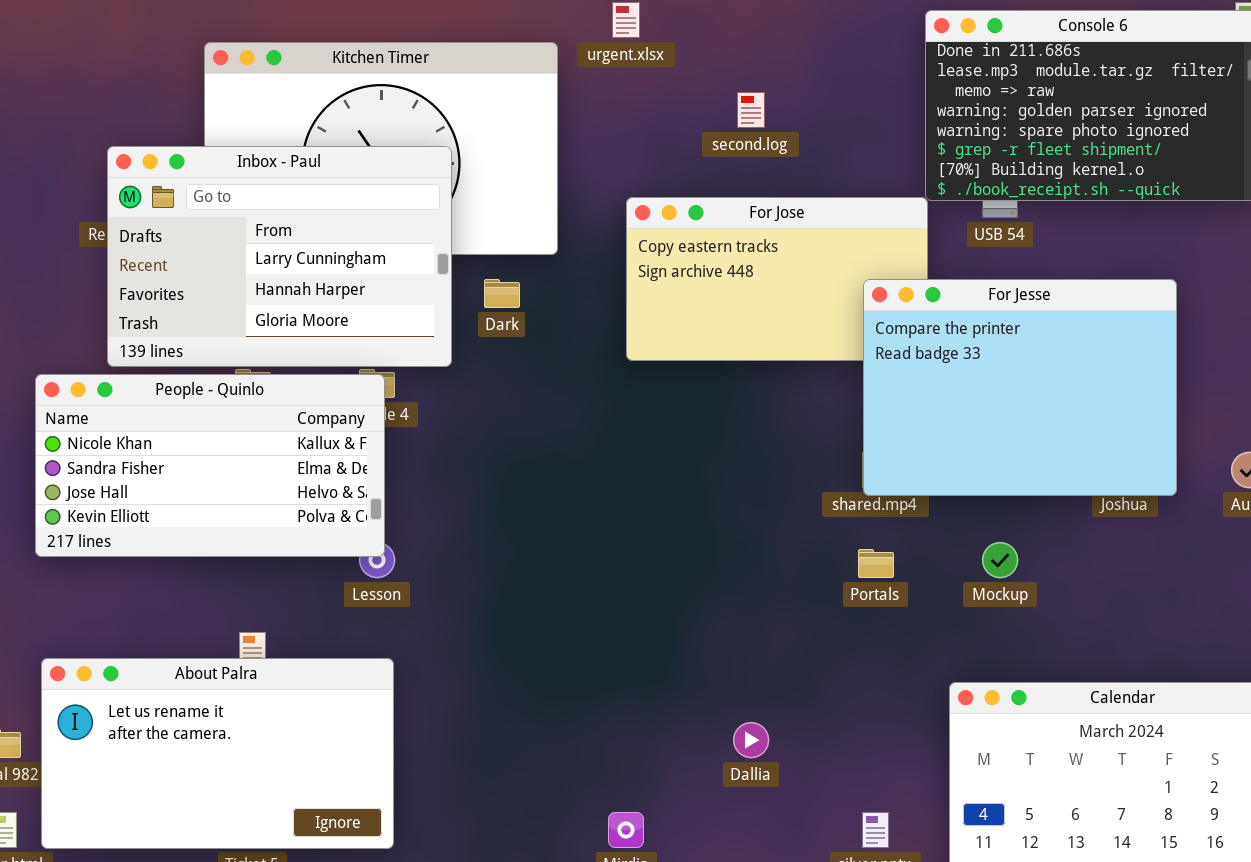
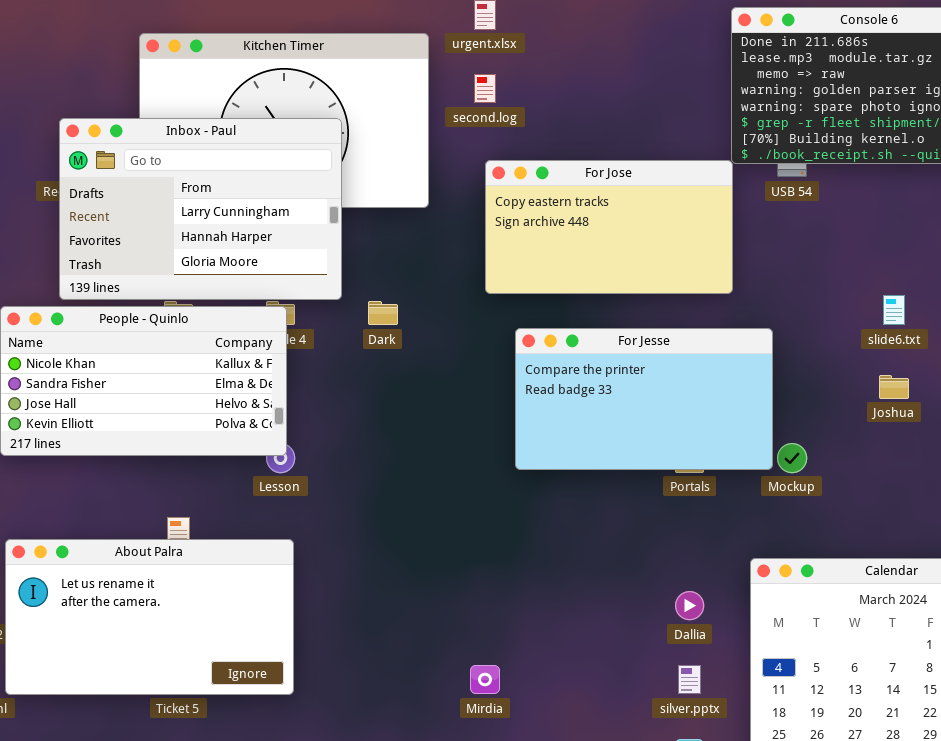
second.log: [737,92,765,128] -> [474,74,496,103], moved
Dark: [484,279,520,308] -> [368,301,398,325], moved
For Jesse: [863,279,1177,496] -> [515,328,773,470], moved, resized
Dallia: [733,722,769,758] -> [675,591,704,620], moved

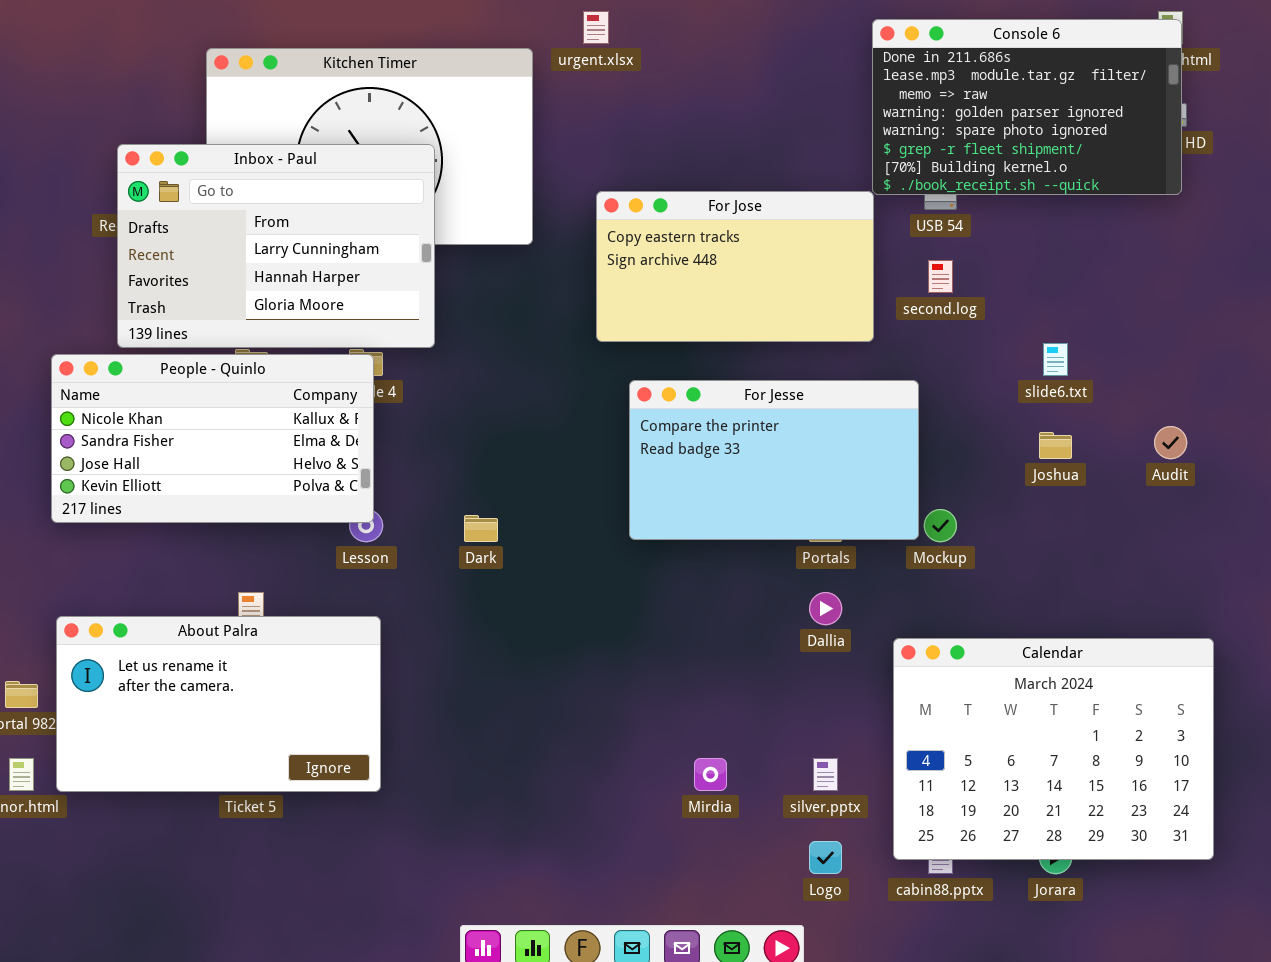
second.log: [474,74,496,103] -> [928,260,953,293], moved
Dark: [368,301,398,325] -> [464,515,498,542], moved
Dallia: [675,591,704,620] -> [809,592,842,625], moved
Mirdia: [470,665,500,694] -> [694,758,727,791], moved

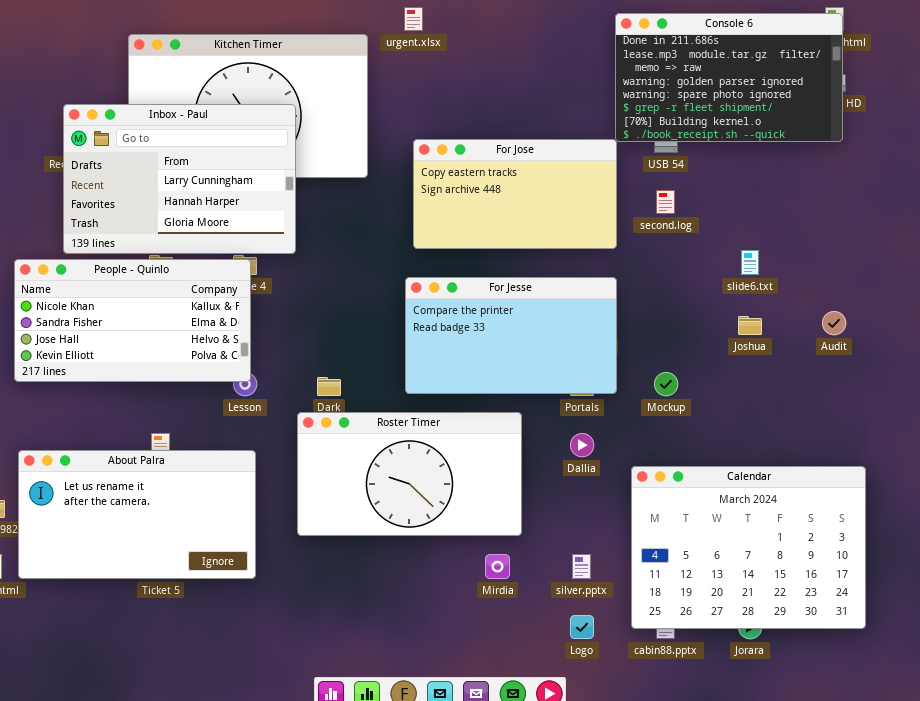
For Jesse: [629,380,919,540] -> [405,277,617,394], moved
Roster Timer: none -> [297,412,522,536], opened

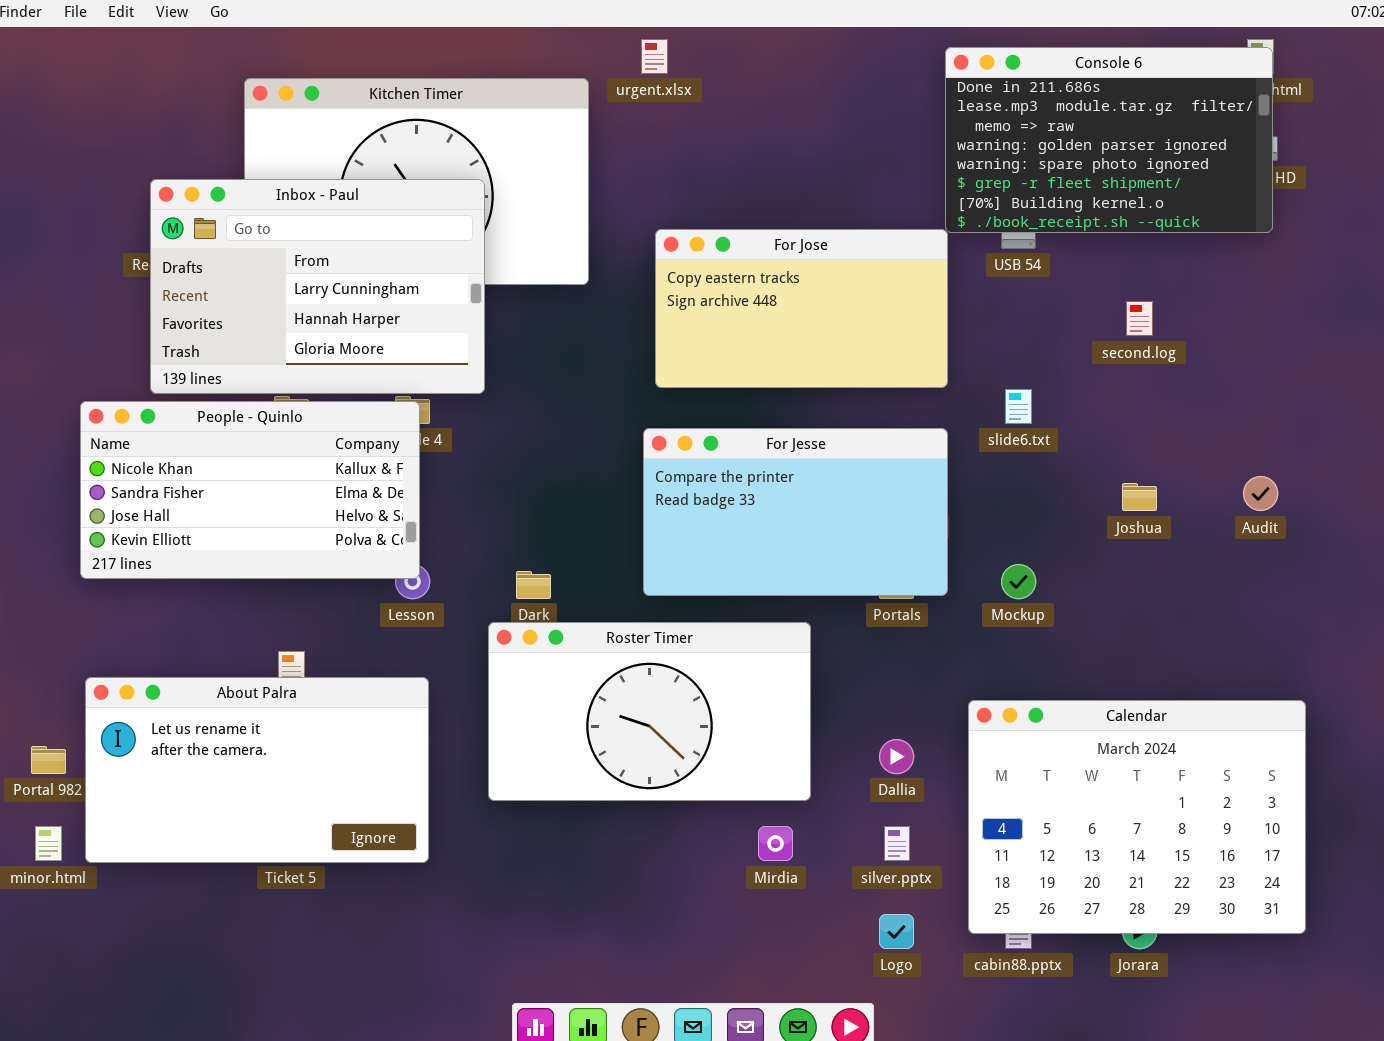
second.log: [656,190,675,214] -> [1126,301,1153,336], moved
slide6.txt: [741,250,759,275] -> [1005,389,1032,424], moved
Dallia: [570,433,594,457] -> [879,739,914,774], moved

